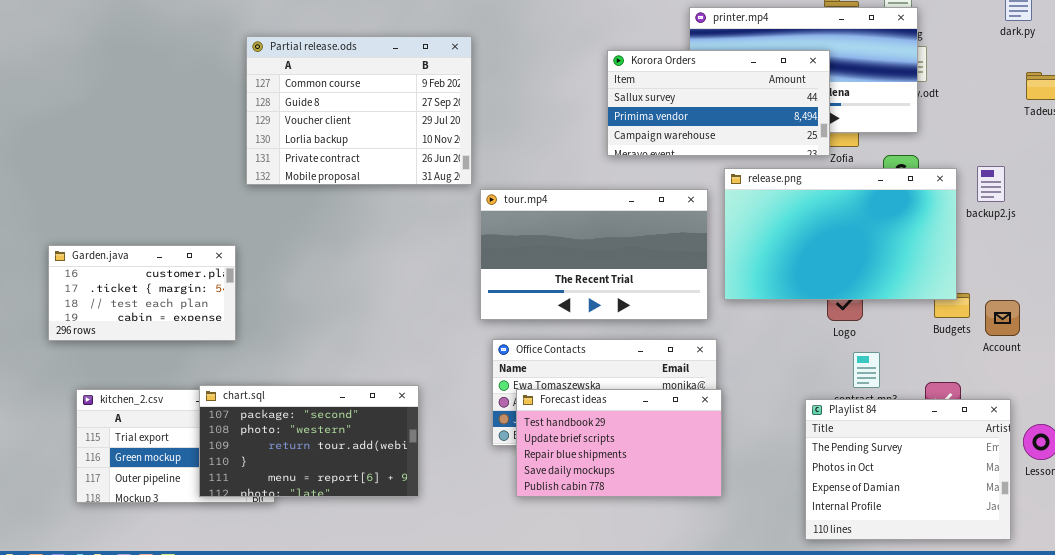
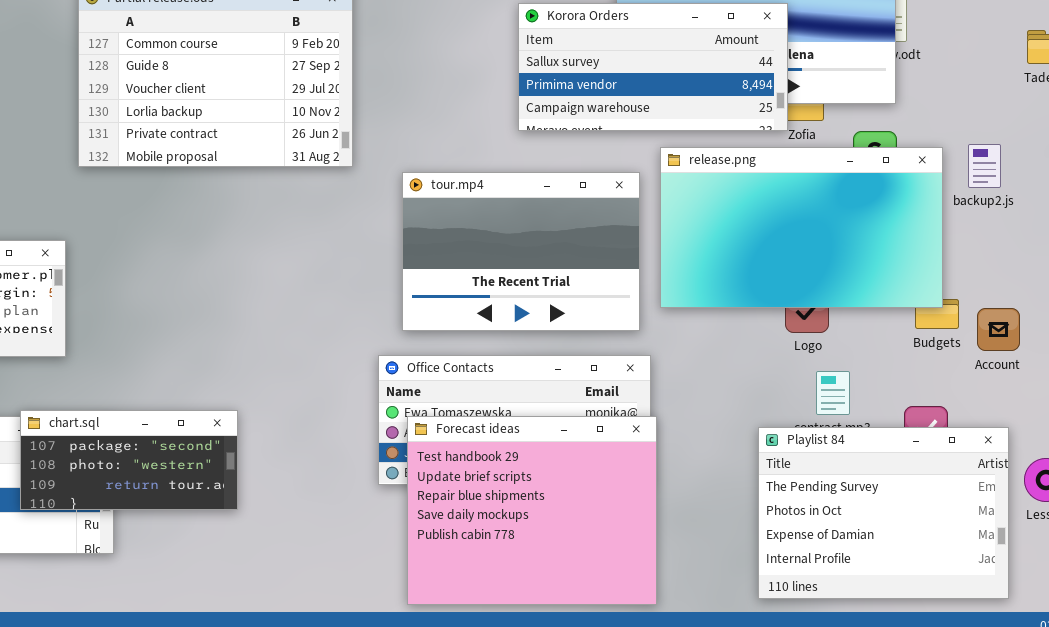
tour.mp4: [480,189,708,320] -> [402,172,640,331], resized
chart.sql: [199,385,419,497] -> [20,410,238,510], resized
Forecast ideas: [516,389,722,497] -> [407,416,657,605], resized

